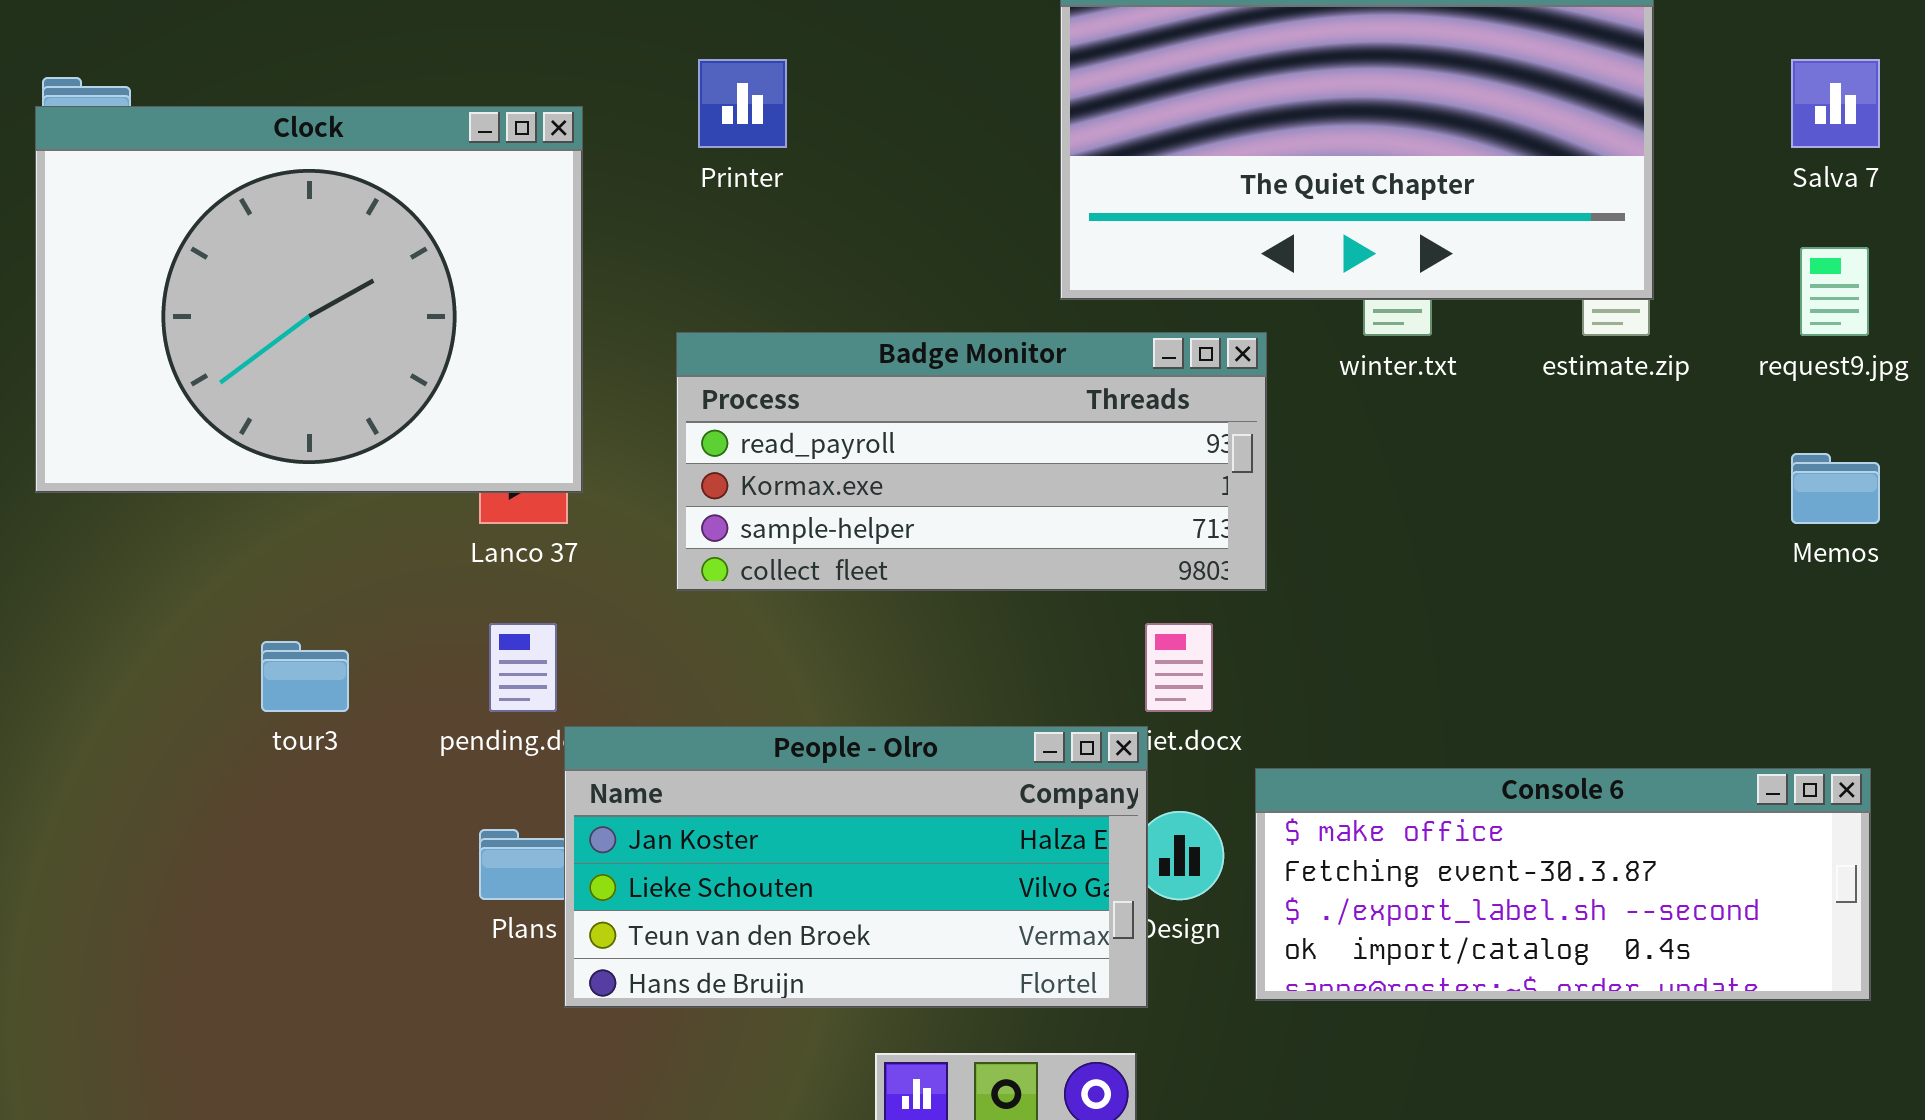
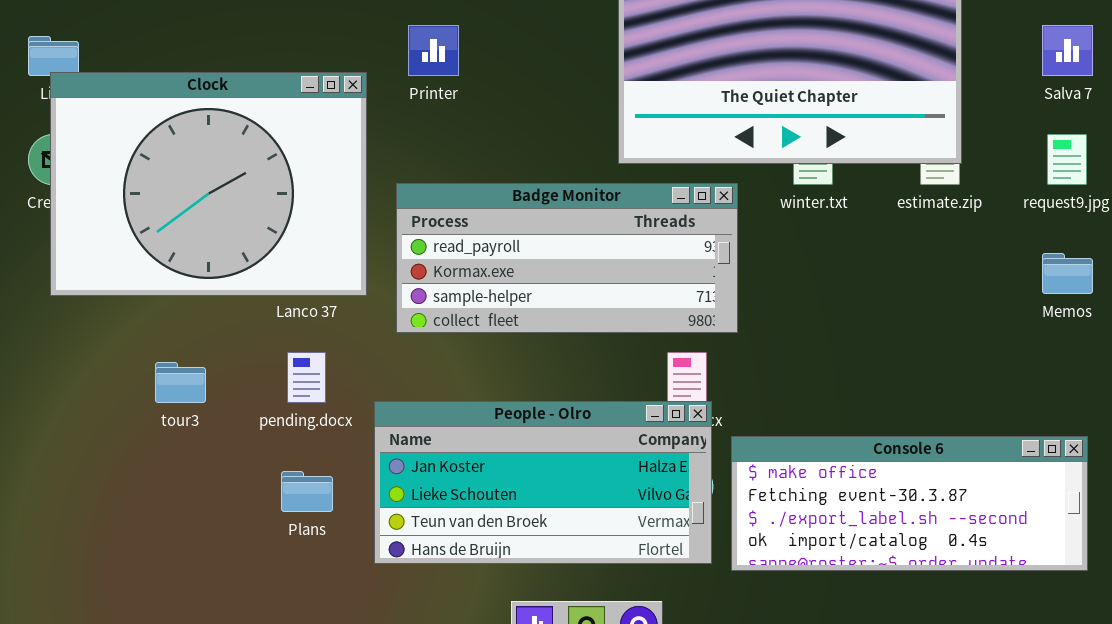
Clock: [35,106,583,493] -> [50,72,367,296], moved
People - Olro: [564,726,1148,1008] -> [374,401,712,564], moved

